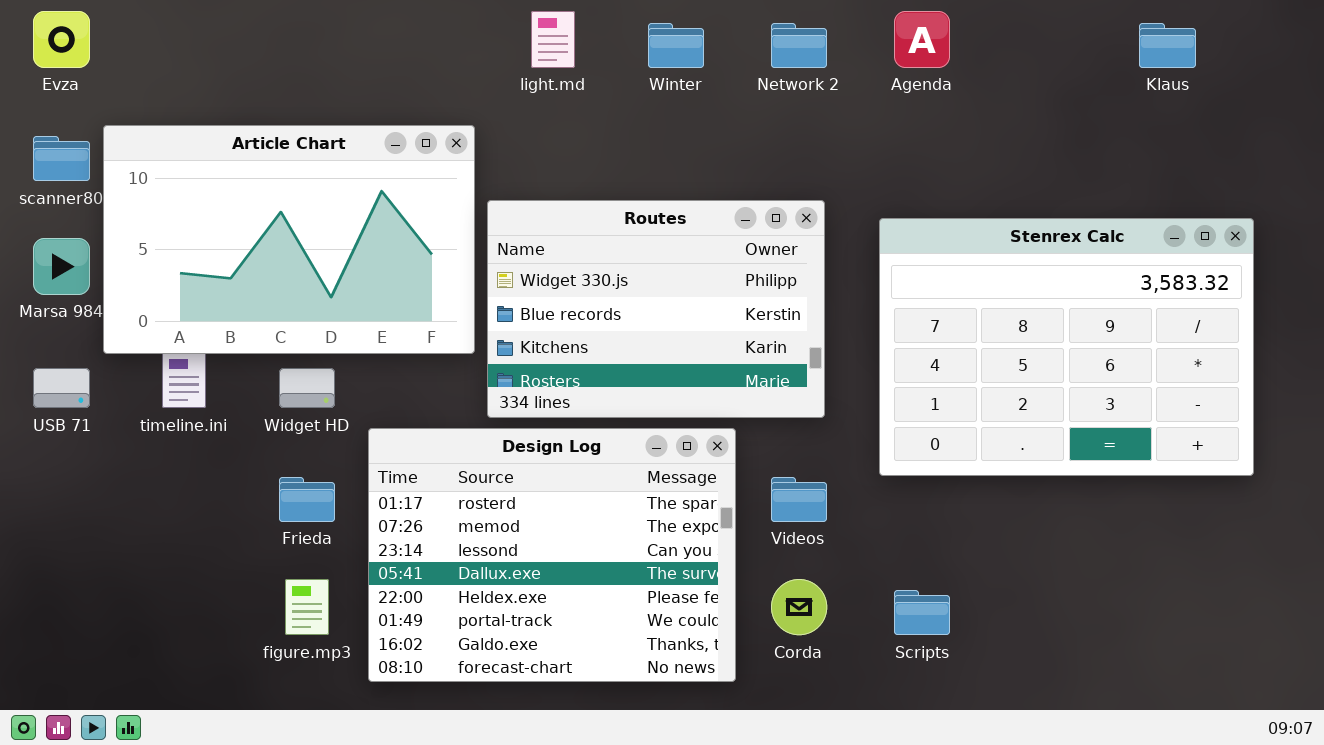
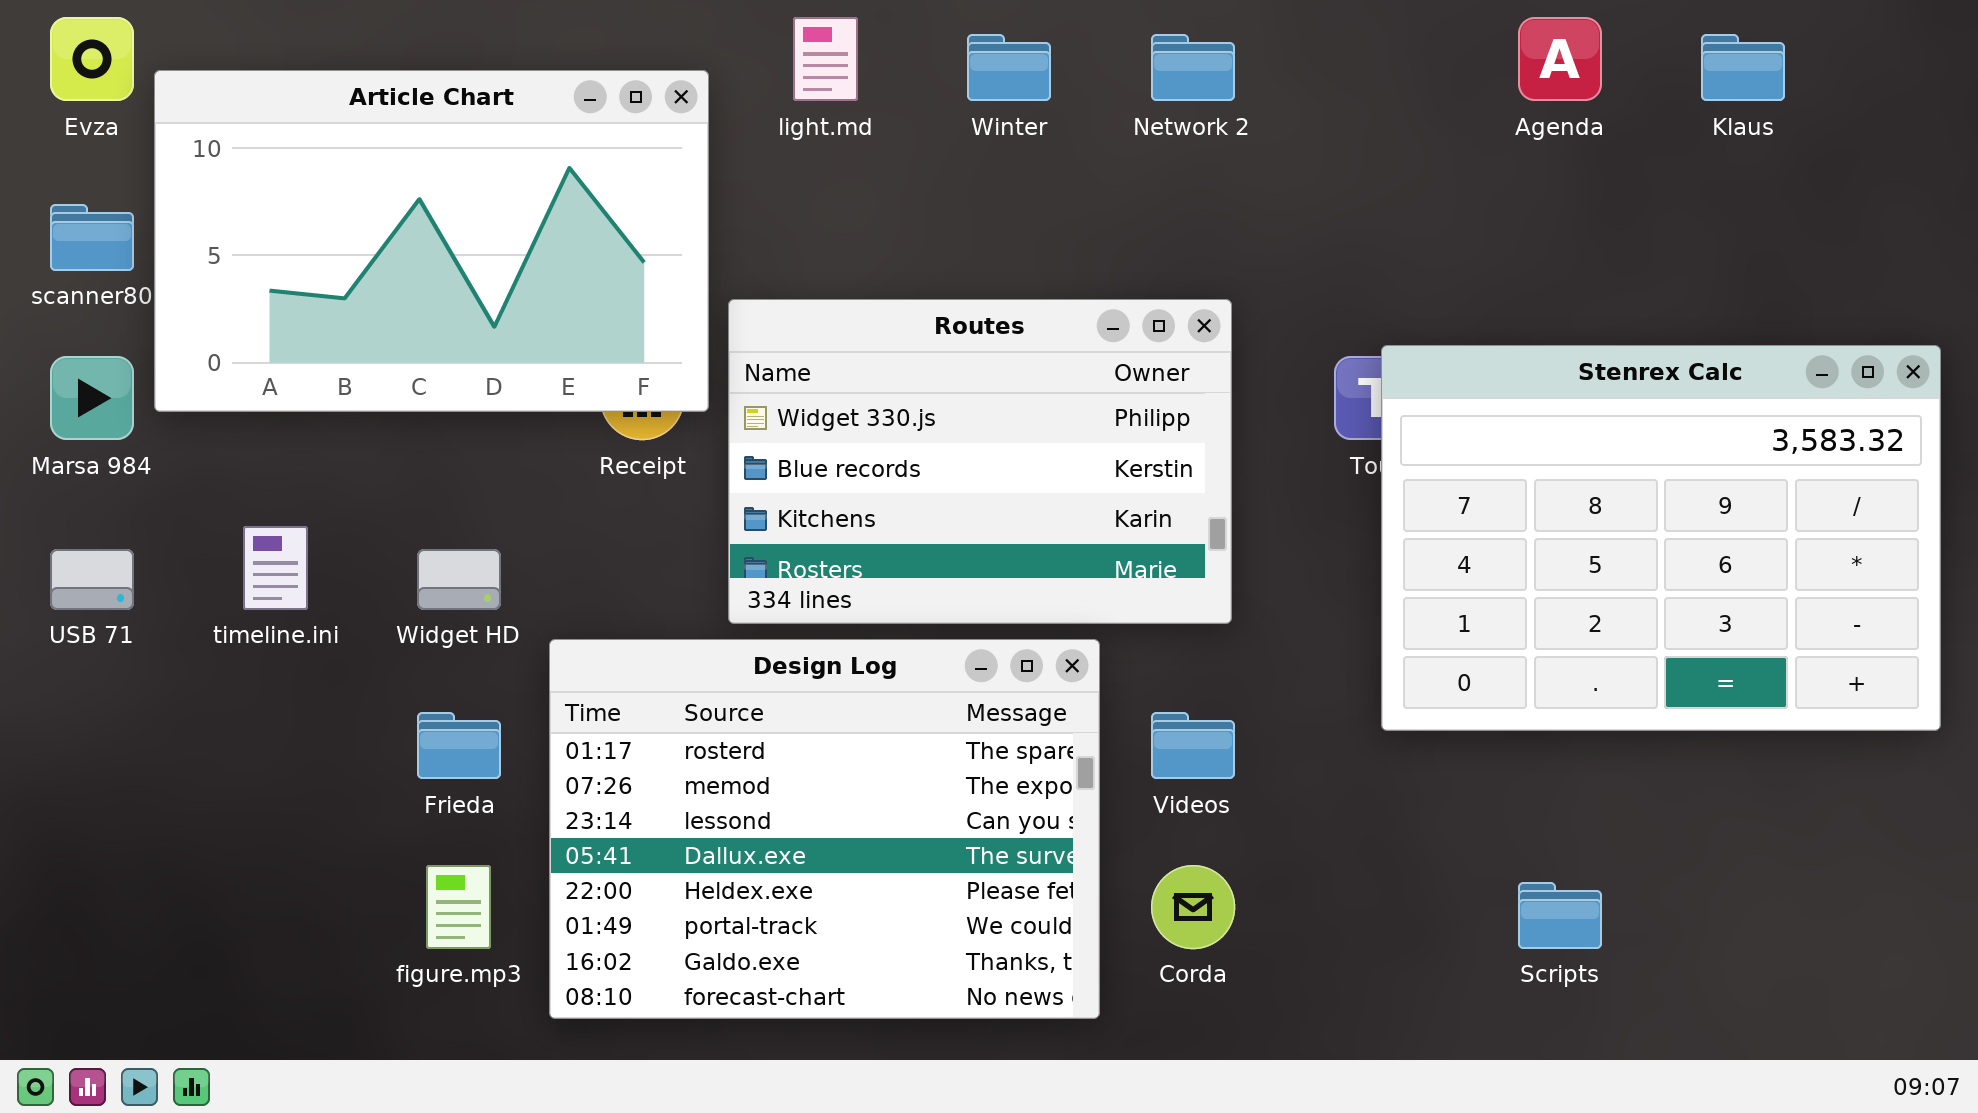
Agenda: [894,11,950,68] -> [1518,17,1602,101], moved
Article Chart: [103,125,475,354] -> [154,70,709,412], moved
Stenrex Calc: [879,218,1254,476] -> [1381,345,1941,731], moved
Scripts: [894,590,950,635] -> [1518,882,1602,949], moved

